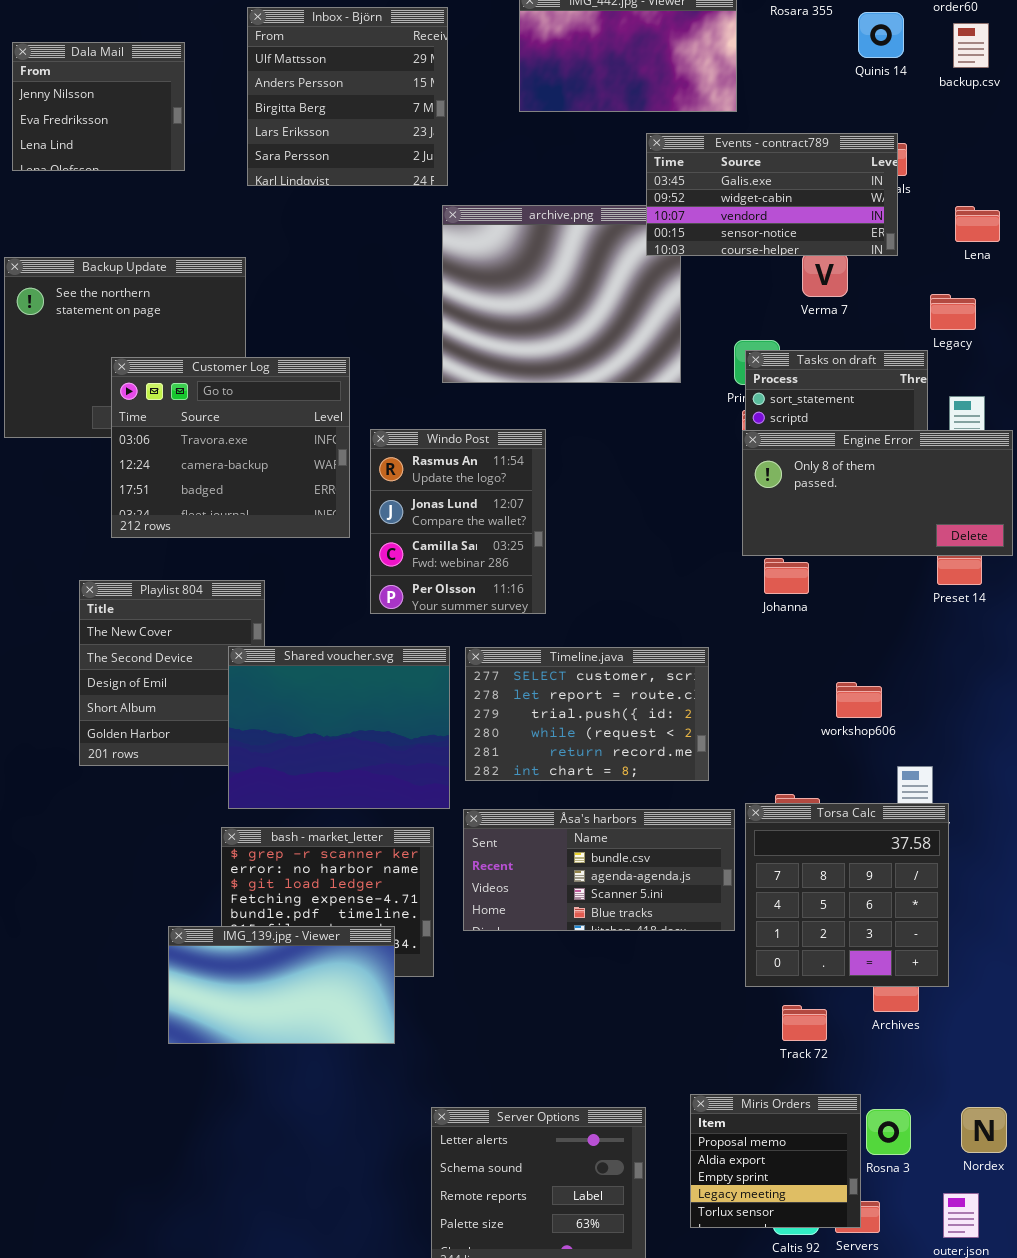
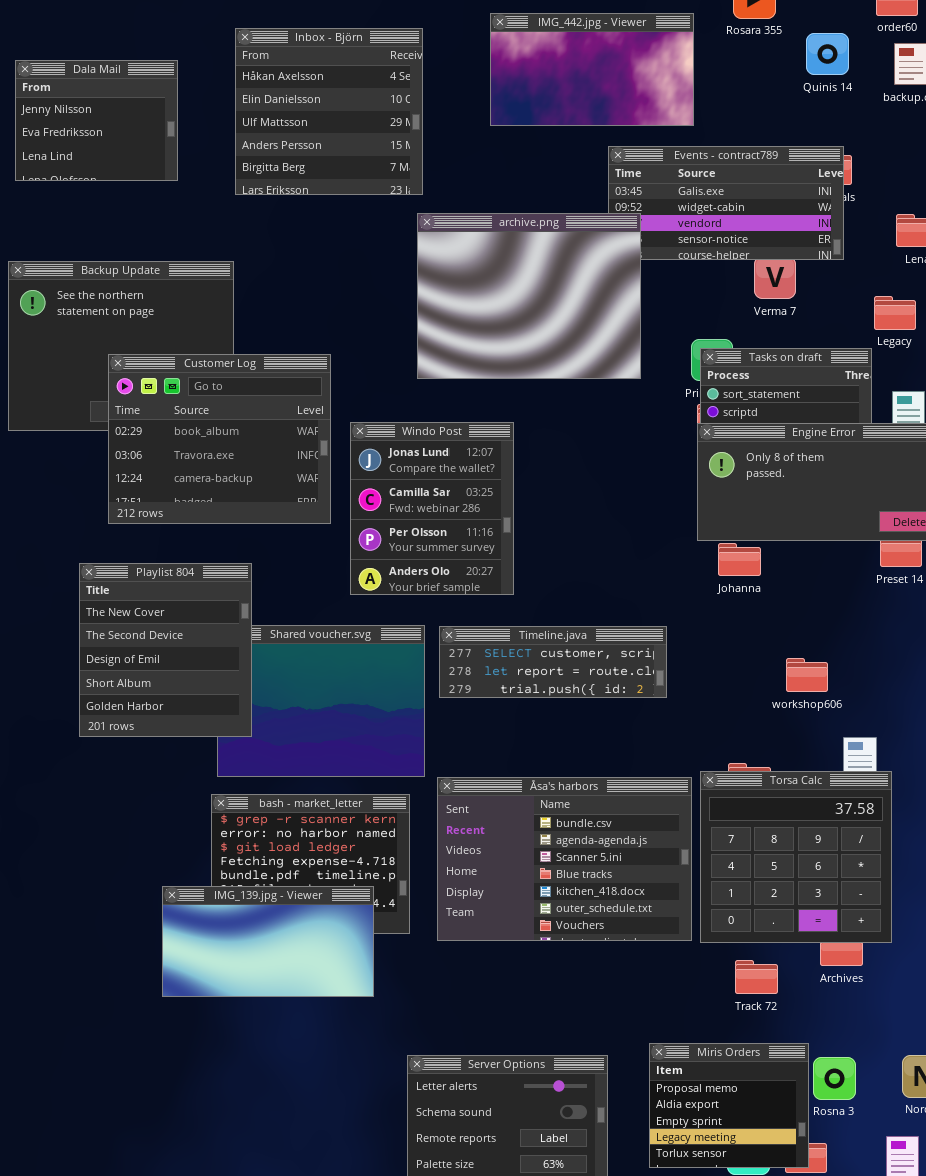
Inbox - Björn: [247,7,448,186] -> [235,28,423,195], scrolled up 2 rows
archive.png: [442,205,681,383] -> [417,213,641,379], raised
Customer Log: [111,357,350,538] -> [108,354,331,524], scrolled up 1 row
Windo Post: [370,429,546,614] -> [350,422,514,595], scrolled down 1 row
Playlist 804: [79,580,265,766] -> [79,563,252,737], raised
Timeline.java: [465,647,709,781] -> [439,626,667,698], resized
Åsa's harbors: [463,809,735,931] -> [437,777,692,941], resized

